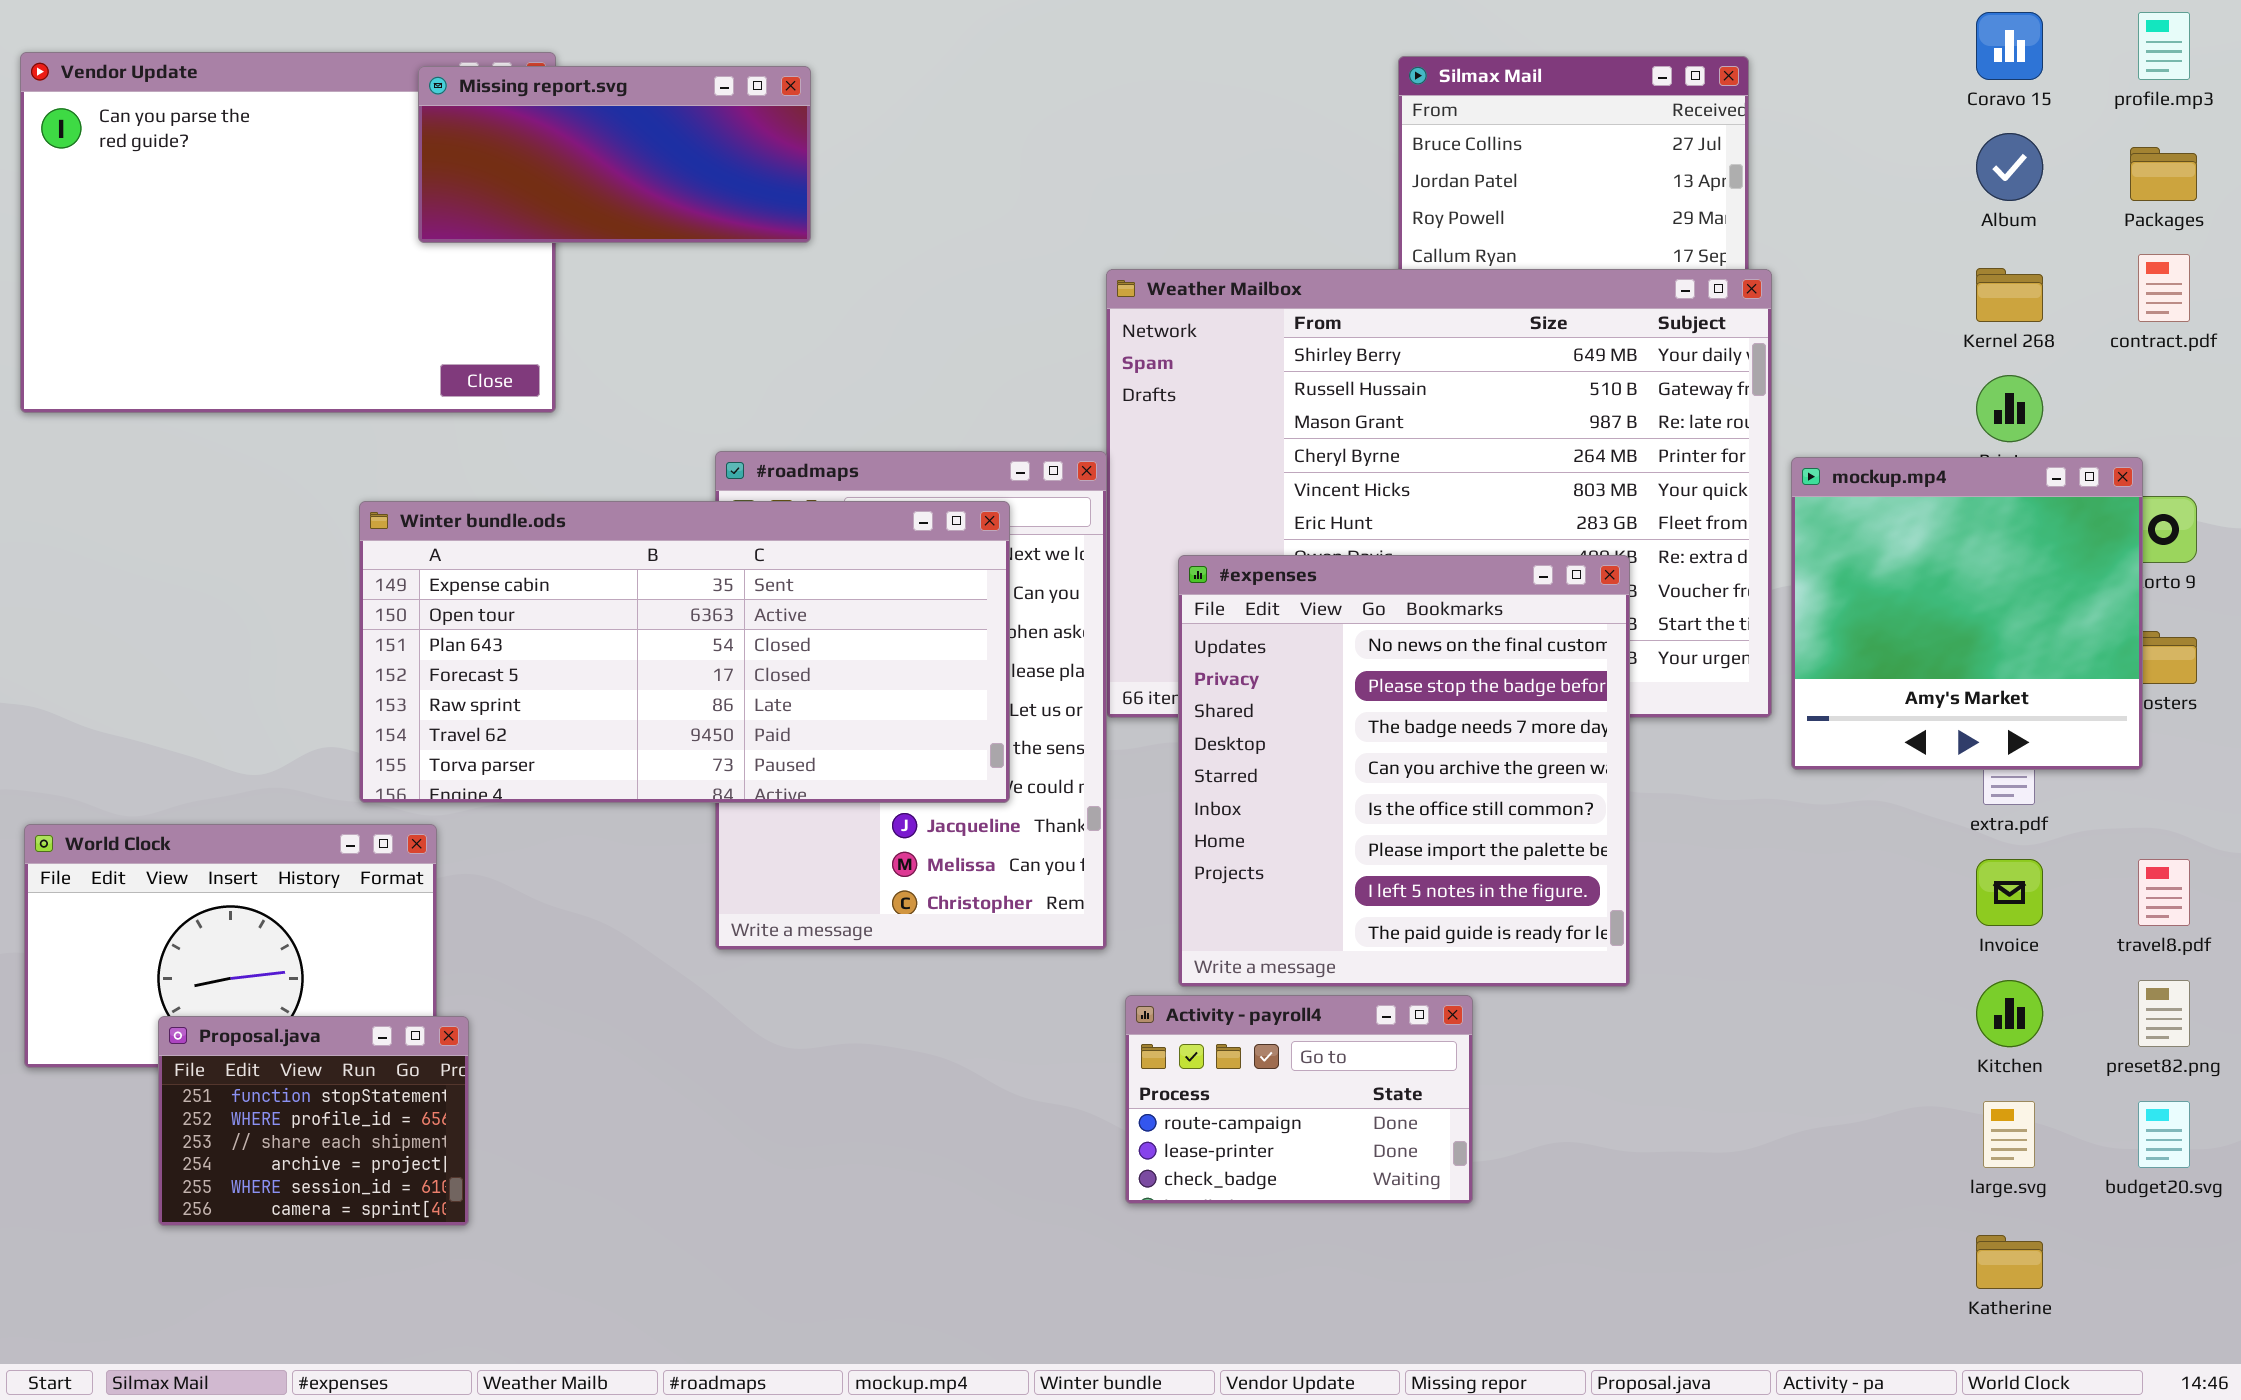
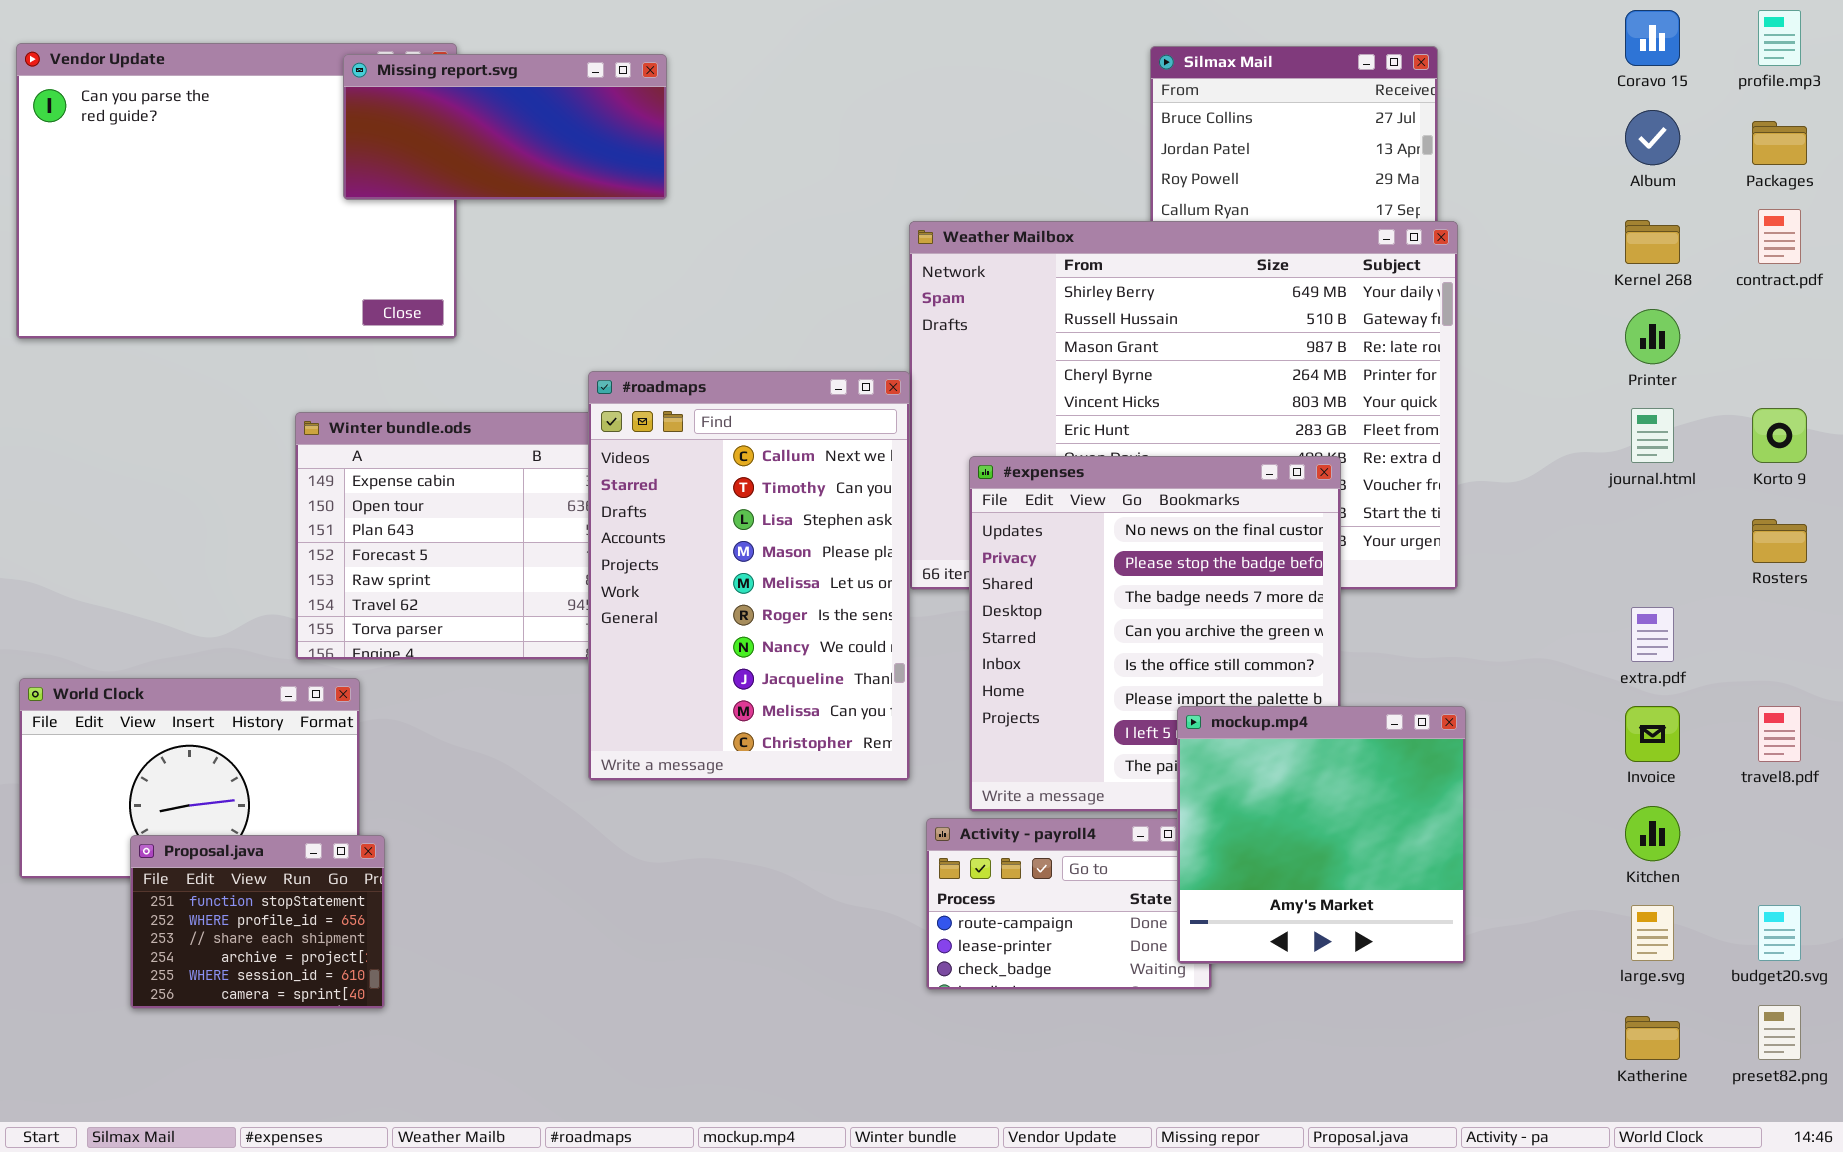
#roadmaps: [715,451,1107,950] -> [588,371,910,781], raised
mockup.mp4: [1791,457,2143,770] -> [1177,706,1466,964], moved
preset82.png: [2138,980,2190,1047] -> [1758,1005,1801,1060], moved

